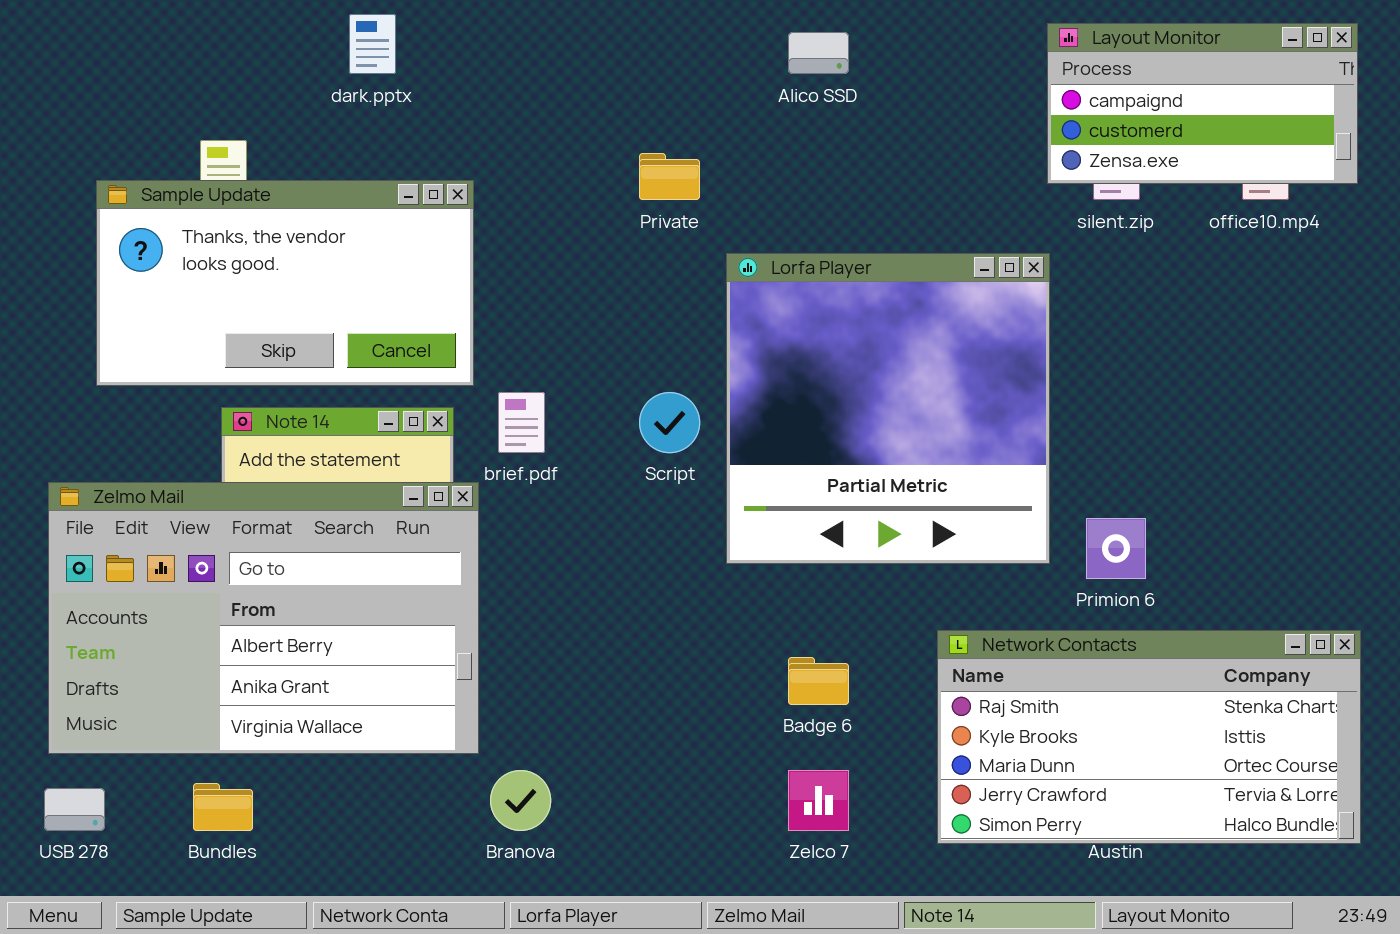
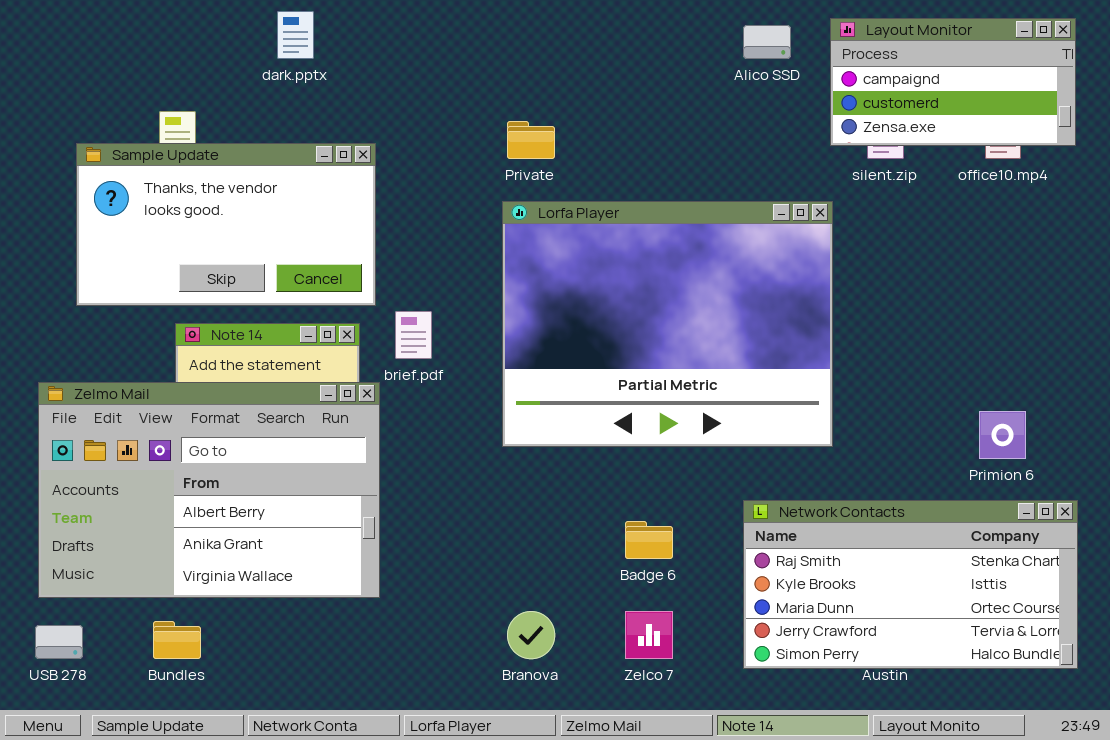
Alico SSD: [788,32,849,74] -> [743,25,791,59], moved
Lorfa Player: [726,253,1050,564] -> [502,201,833,447], resized
Primion 6: [1086,518,1146,579] -> [979,411,1026,459], moved
Branova: [490,770,551,831] -> [507,611,555,659], moved

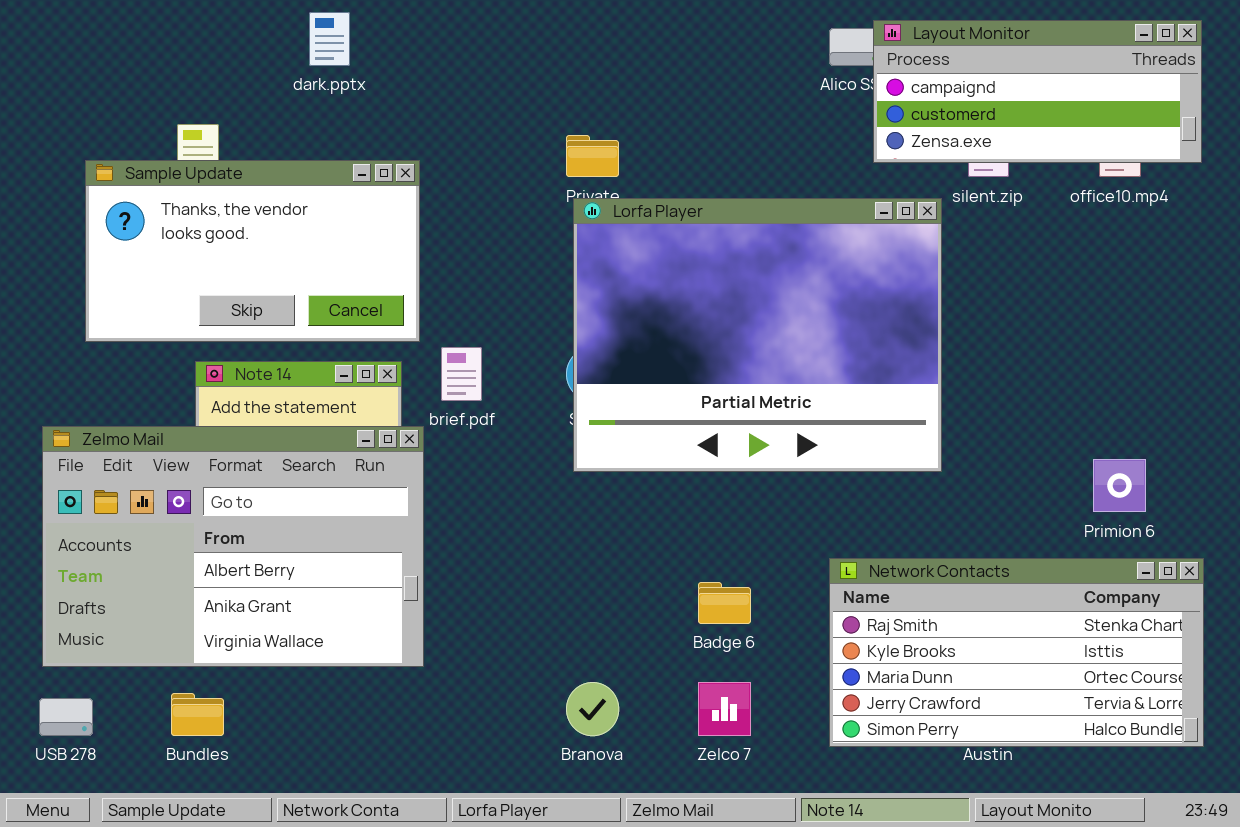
Layout Monitor: [830,18,1076,146] -> [873,20,1202,163], resized
Lorfa Player: [502,201,833,447] -> [573,198,942,472], moved

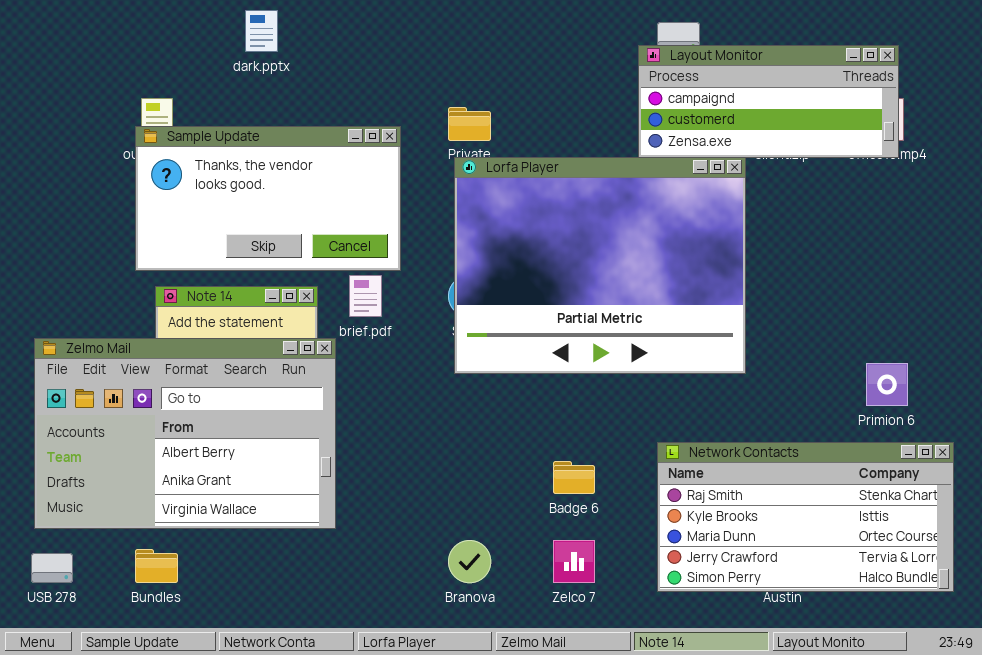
Layout Monitor: [873,20,1202,163] -> [638,45,899,158], moved
Sample Update: [85,160,420,342] -> [135,126,401,271], moved

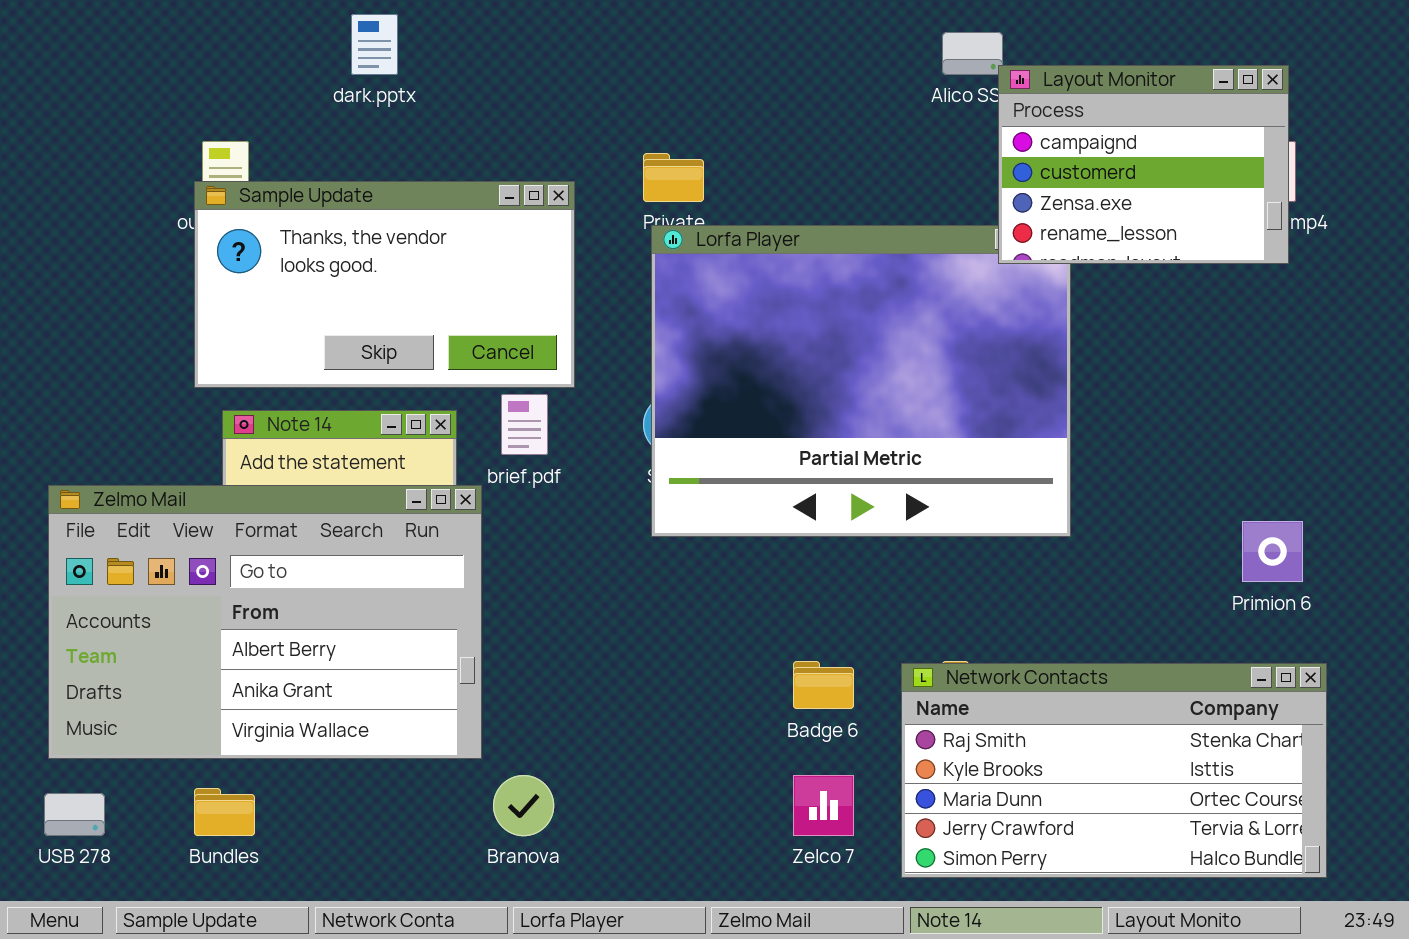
Layout Monitor: [638,45,899,158] -> [998,65,1289,264], resized
Network Contacts: [657,442,954,592] -> [901,663,1327,878], moved
Branova: [448,540,491,583] -> [493,775,554,836], moved

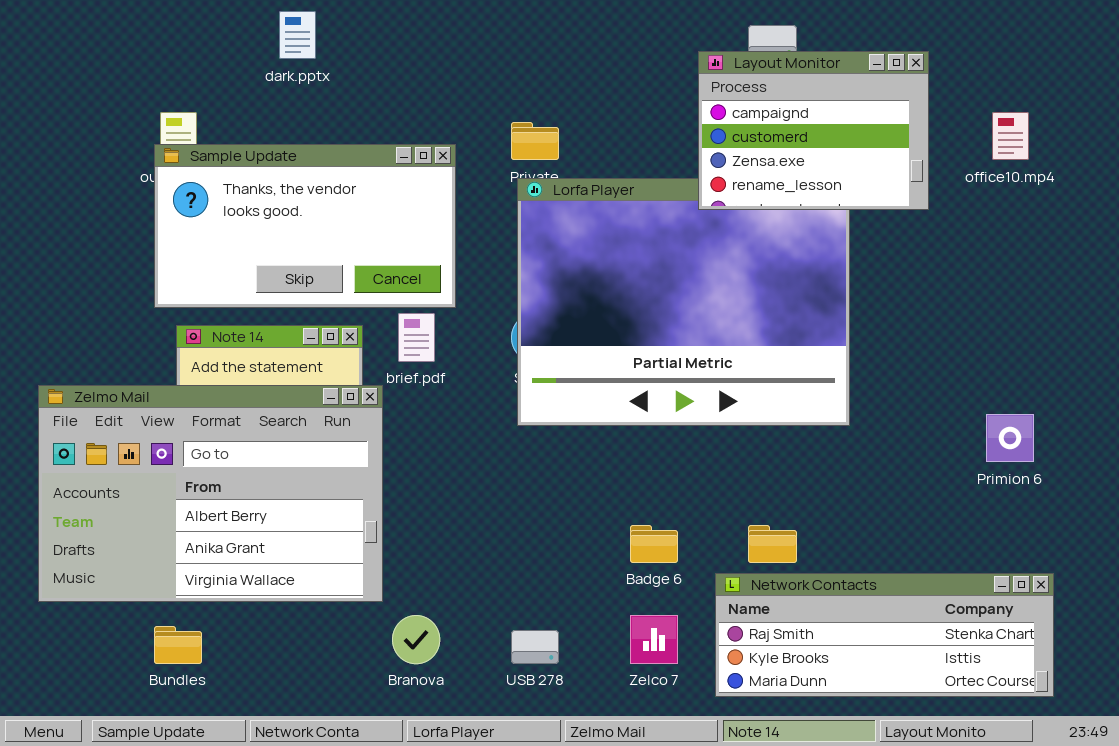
Layout Monitor: [998,65,1289,264] -> [698,51,929,210], moved
Network Contacts: [901,663,1327,878] -> [715,573,1054,697], resized
USB 278: [44,793,105,836] -> [511,630,559,664], moved

